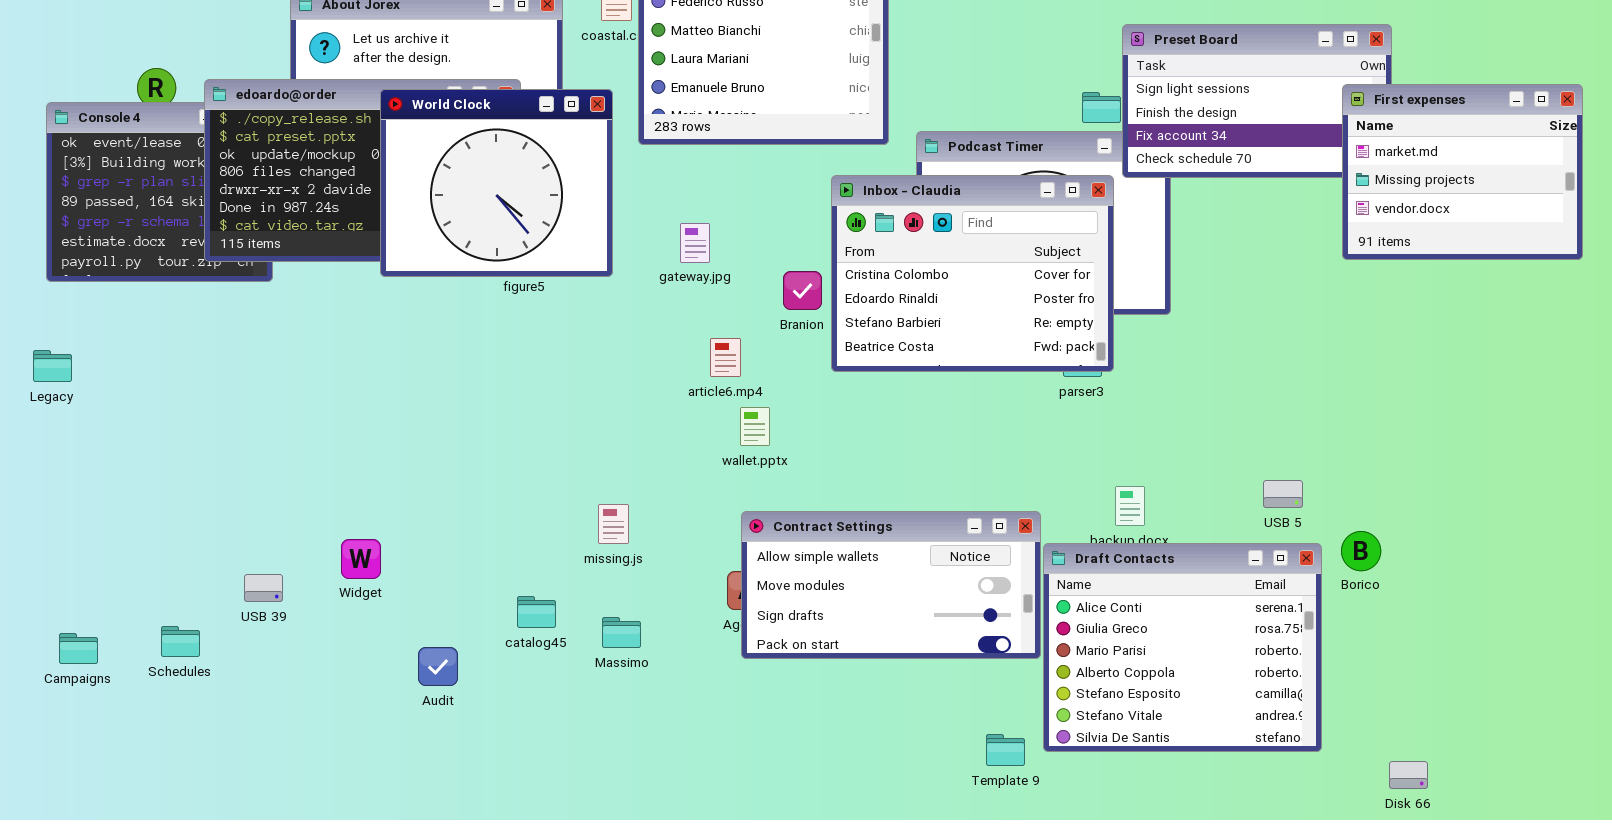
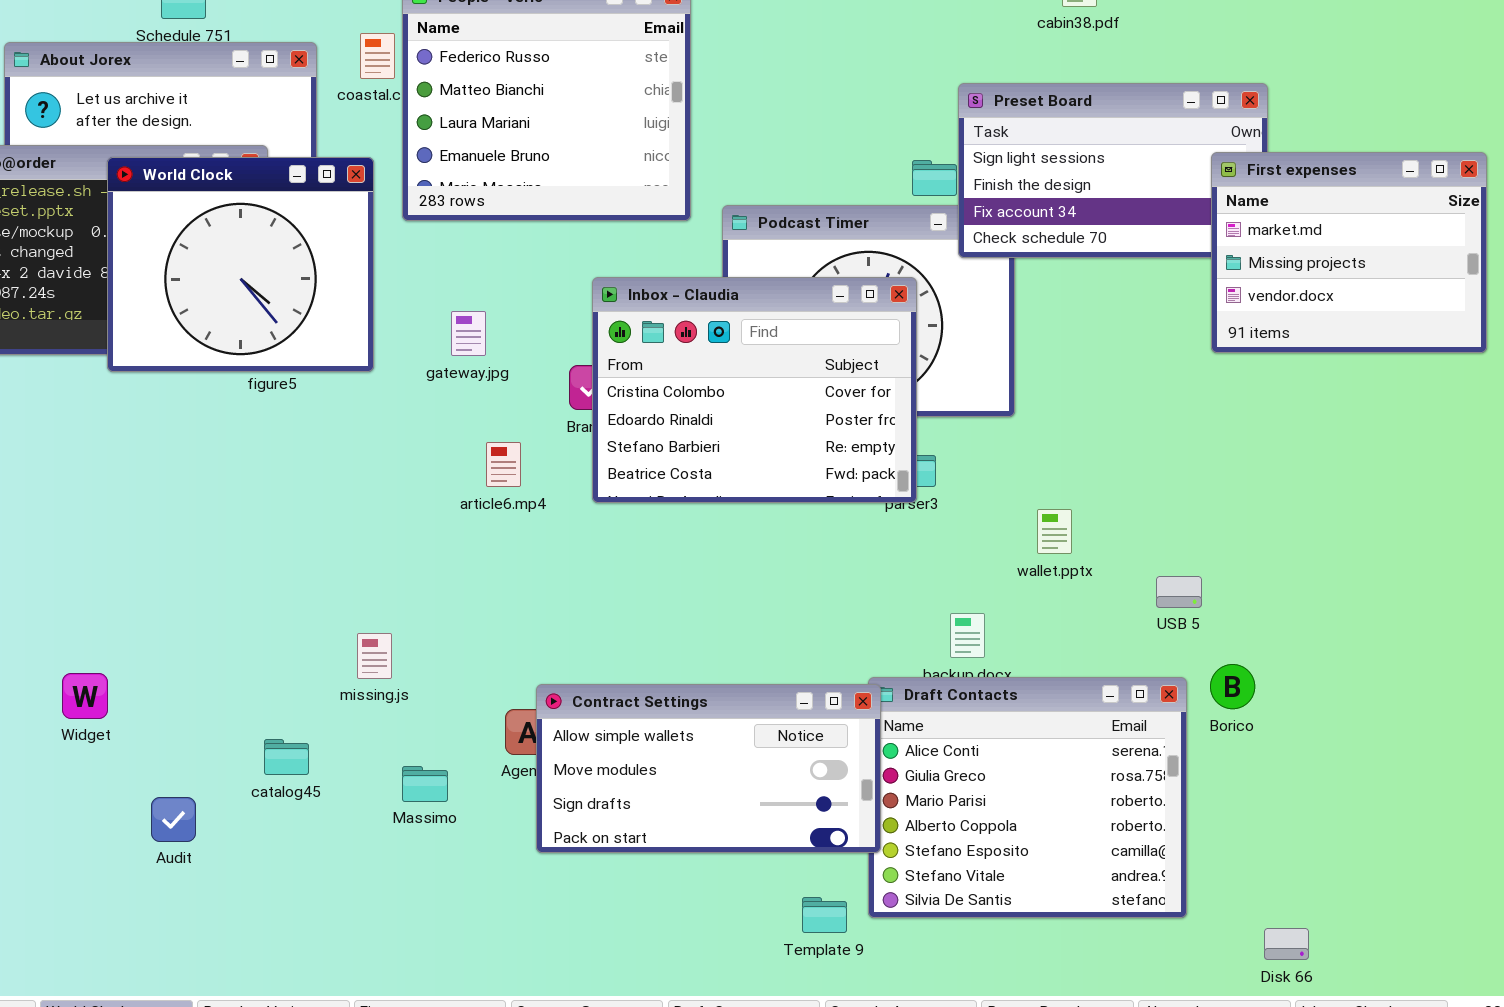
Inbox - Claudia: [831,175,1114,372] -> [592,277,917,503], moved
wallet.pptx: [740,407,770,446] -> [1037,509,1072,554], moved
USB 5: [1263,480,1303,508] -> [1156,576,1202,608], moved
Contract Settings: [741,511,1041,659] -> [536,684,881,853], moved
Massimo: [602,617,641,648] -> [402,766,448,802], moved

